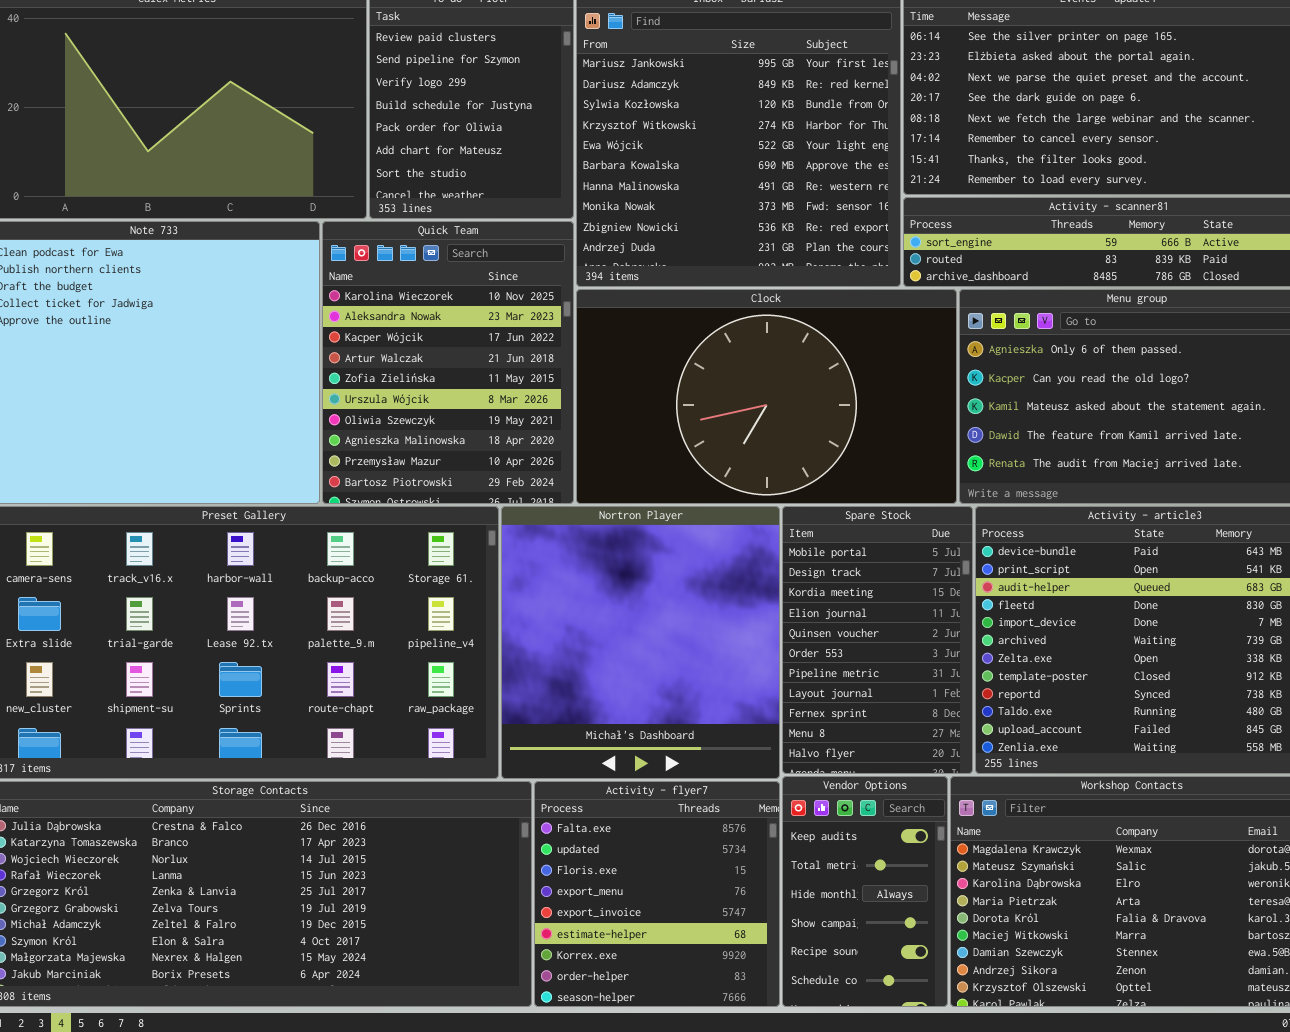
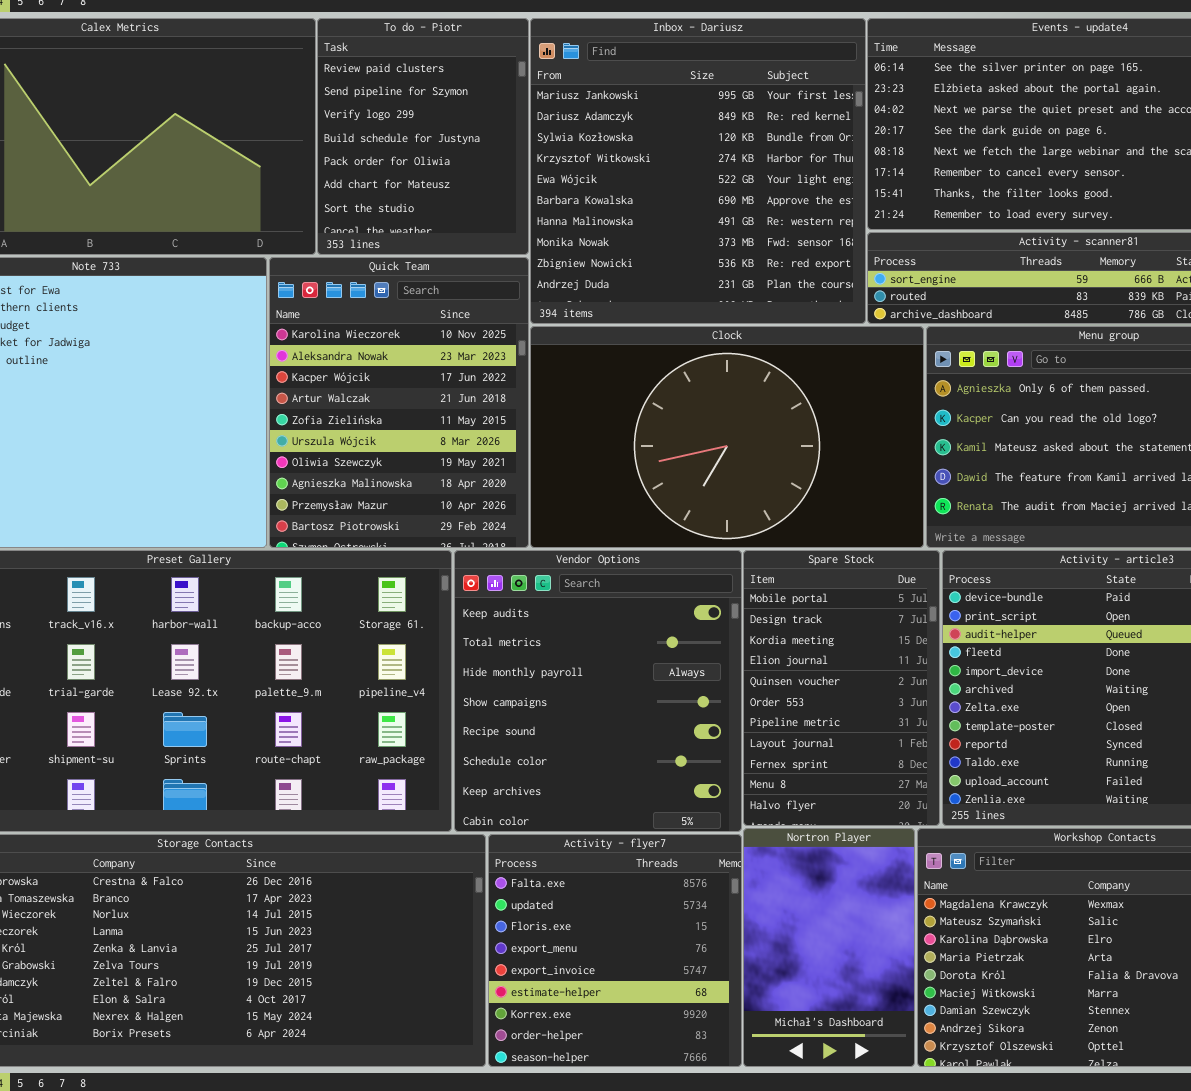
Nortron Player: [501,506,780,779] -> [743,828,915,1067], moved, resized
Vendor Options: [782,776,948,1007] -> [454,550,742,832], moved, resized

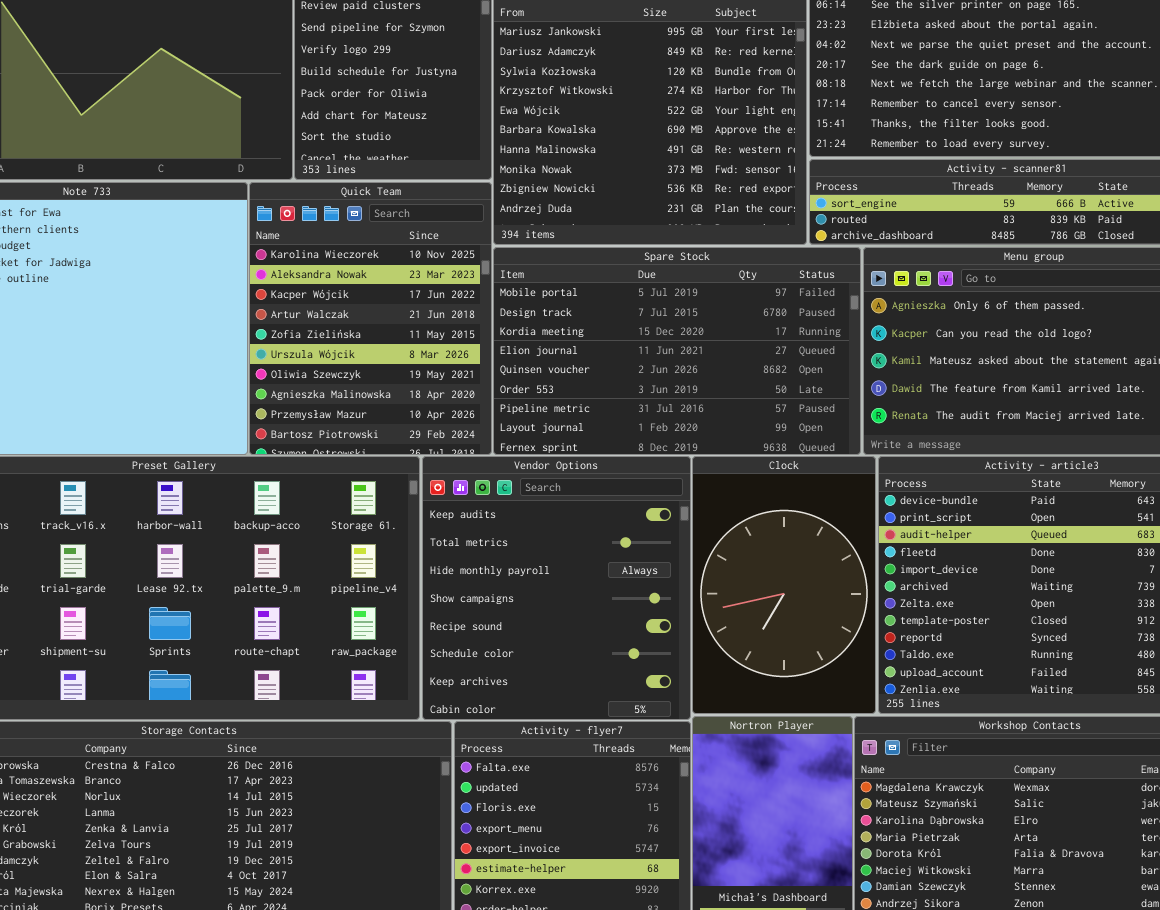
Clock: [530,326,924,548] -> [692,456,876,714], moved, resized
Spare Stock: [743,550,940,826] -> [493,247,861,455], moved, resized

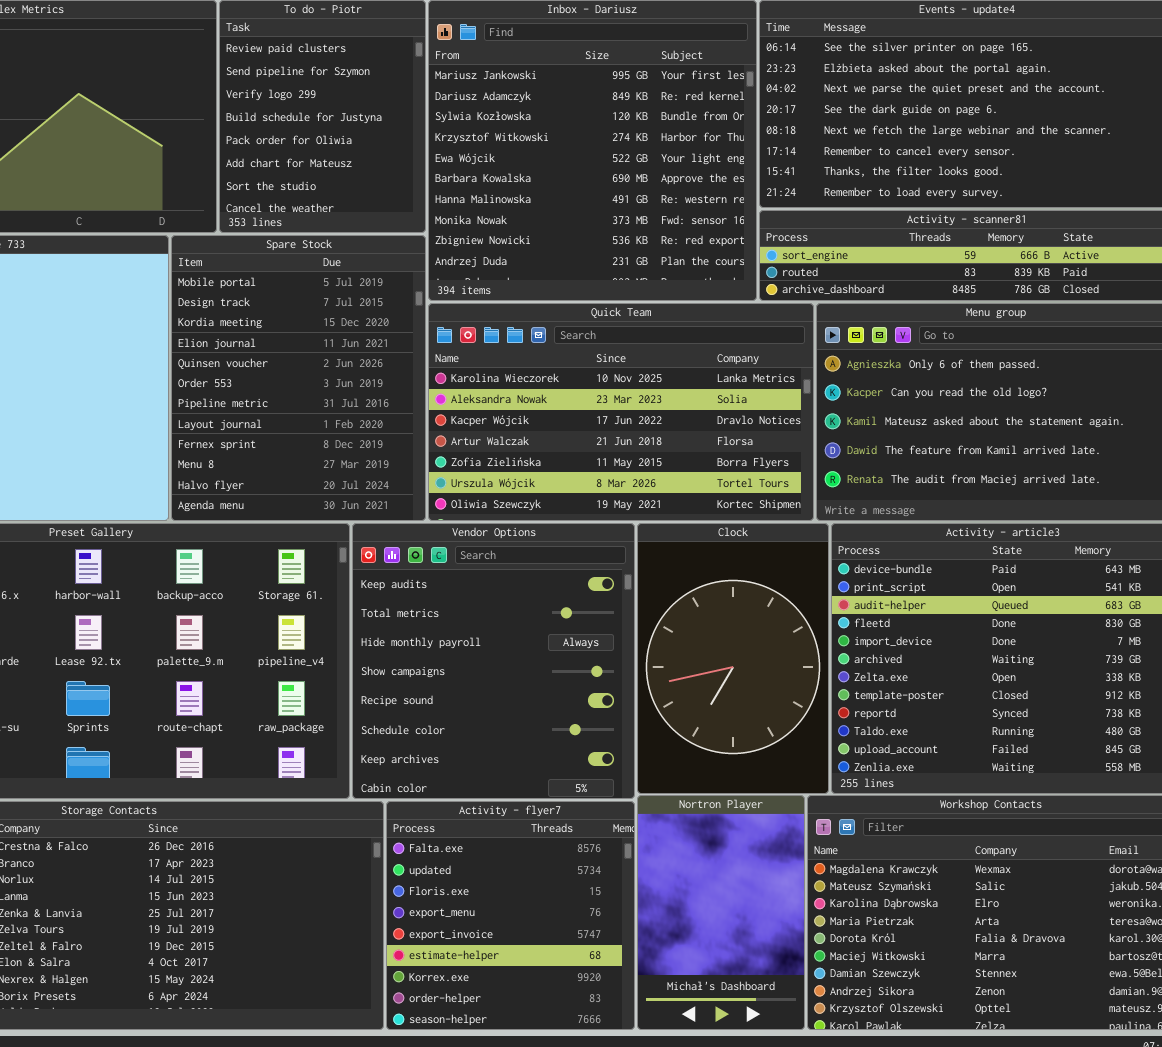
Quick Team: [249,182,492,455] -> [428,303,814,521], moved, resized
Spare Stock: [493,247,861,455] -> [171,235,426,521], moved, resized

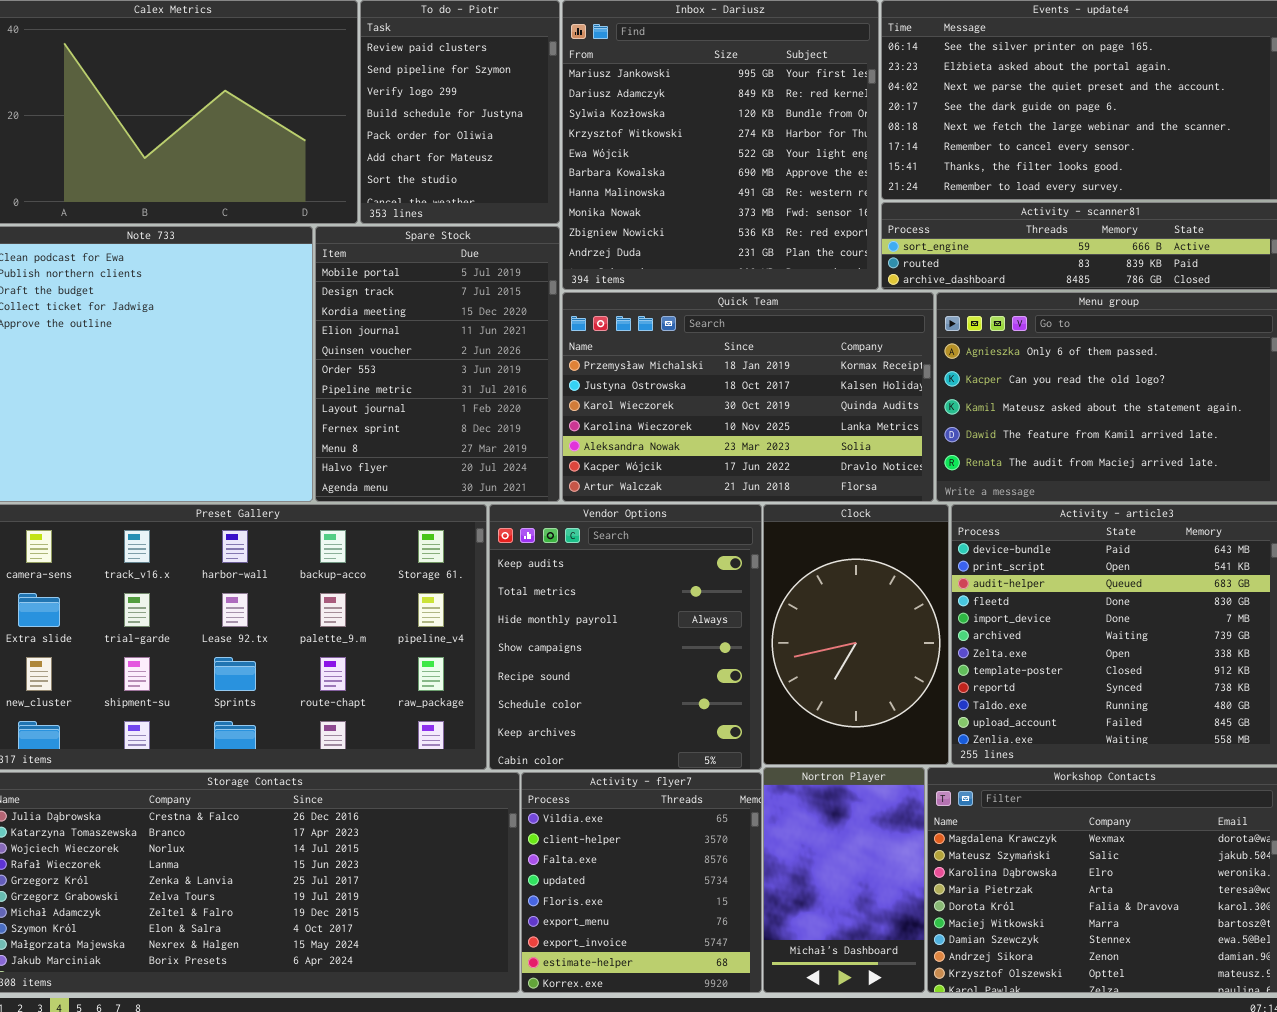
Quick Team: [428,303,814,521] -> [562,292,934,502], scrolled up 3 rows
Activity - flyer7: [386,801,635,1030] -> [521,772,762,993], scrolled up 2 rows

